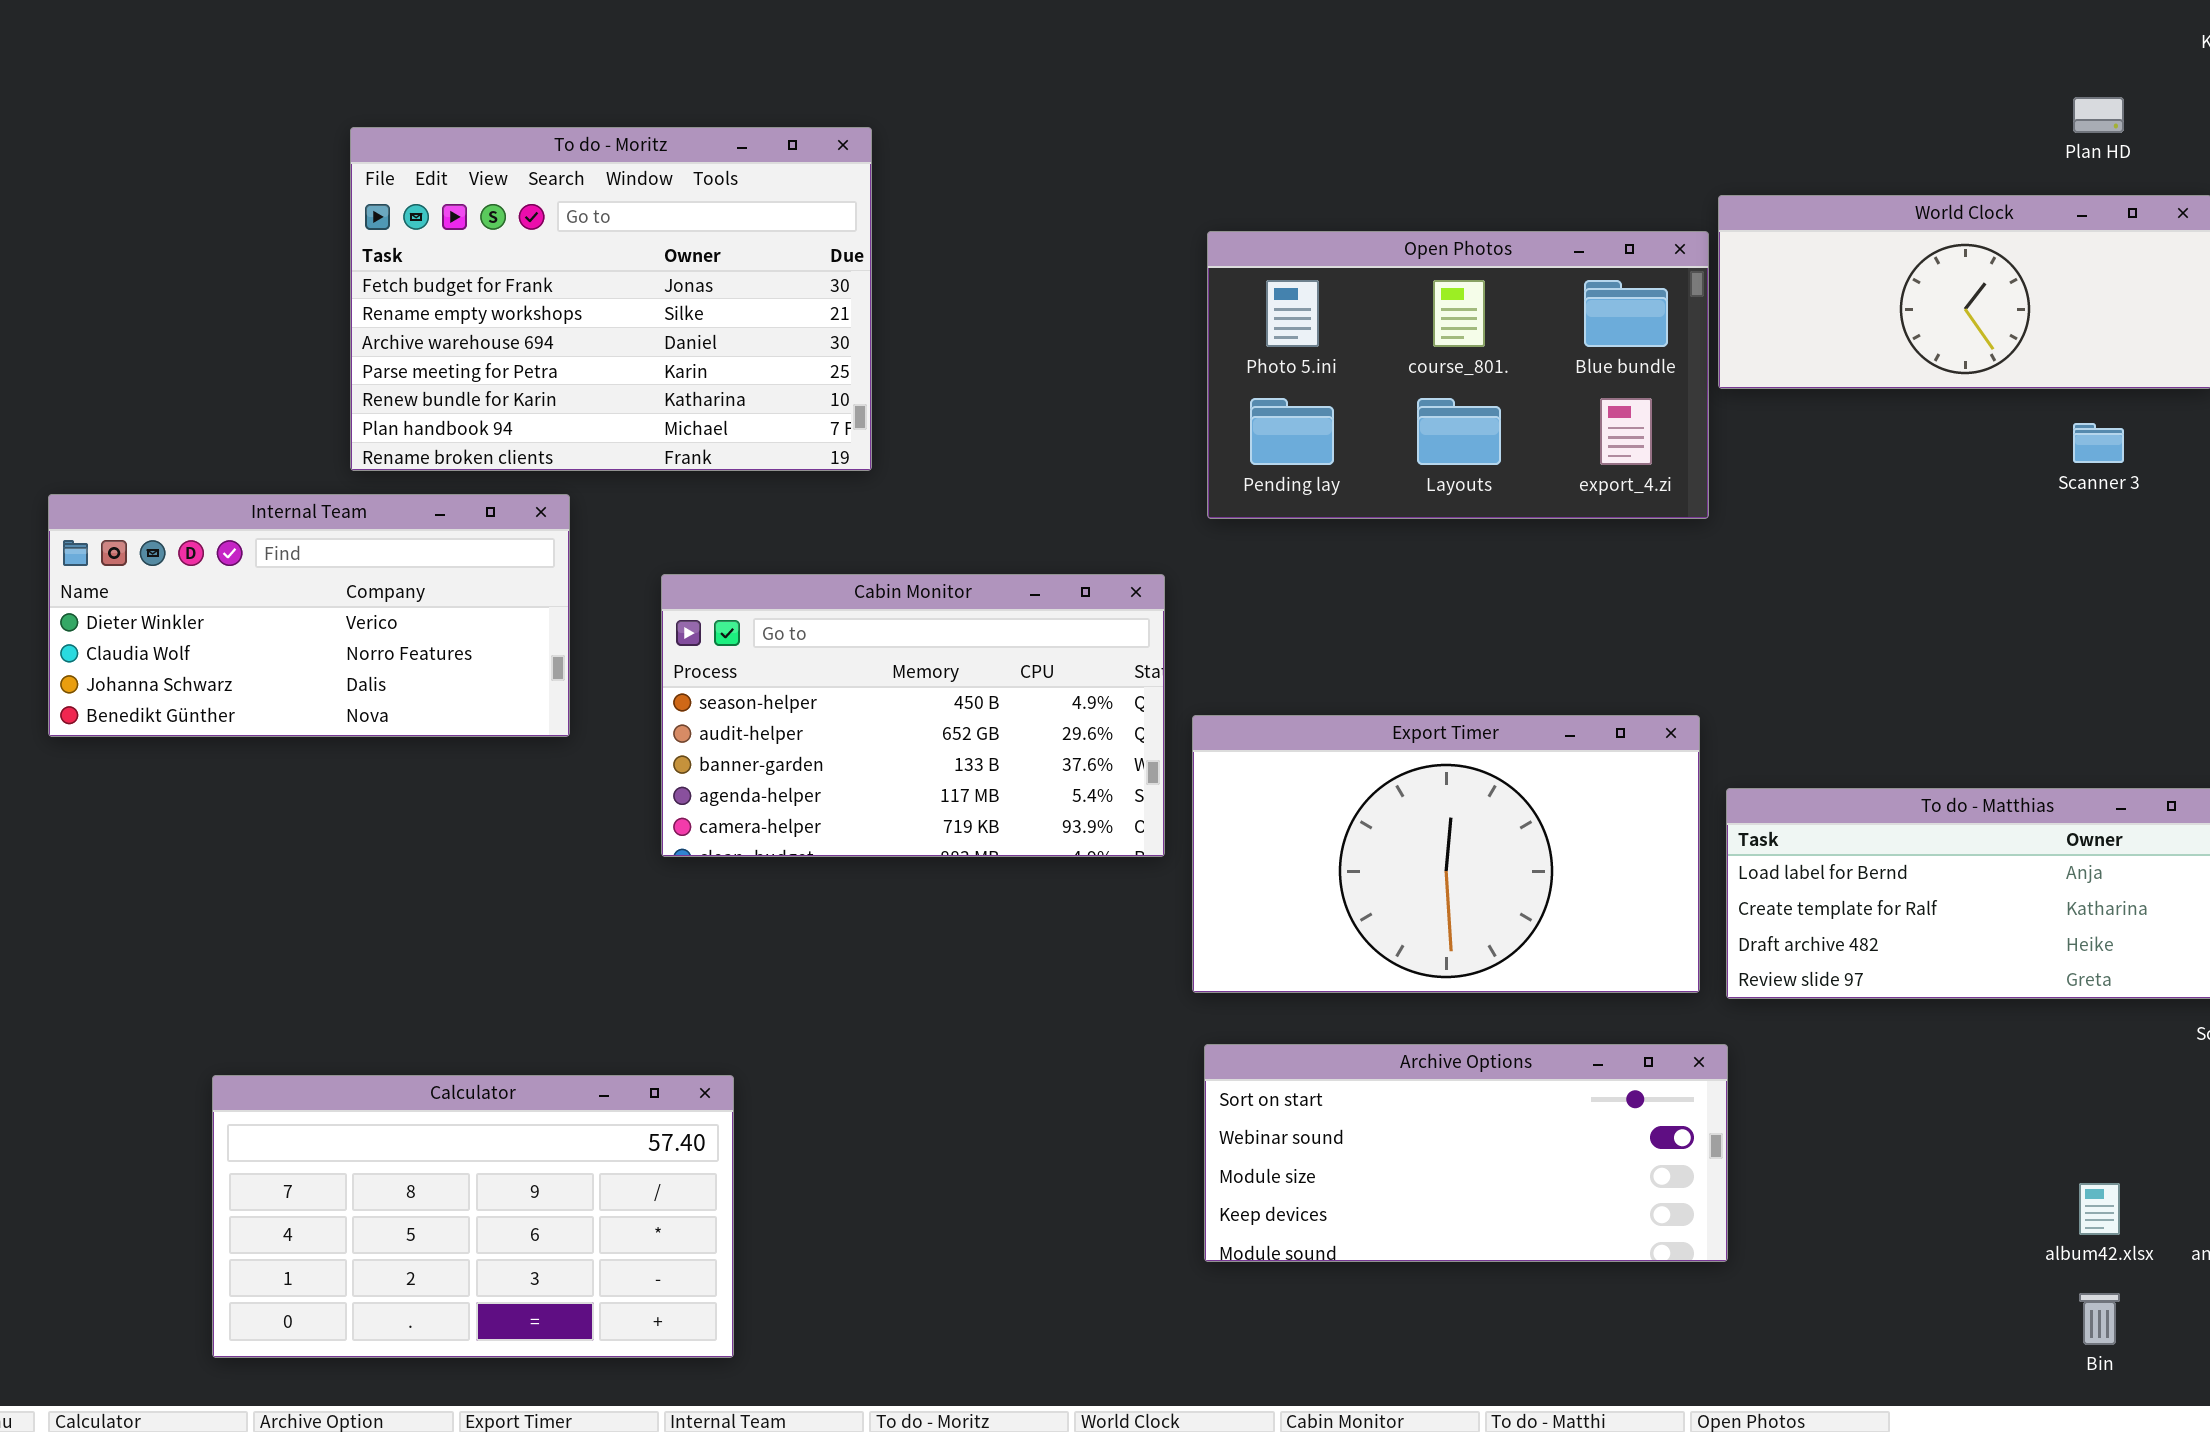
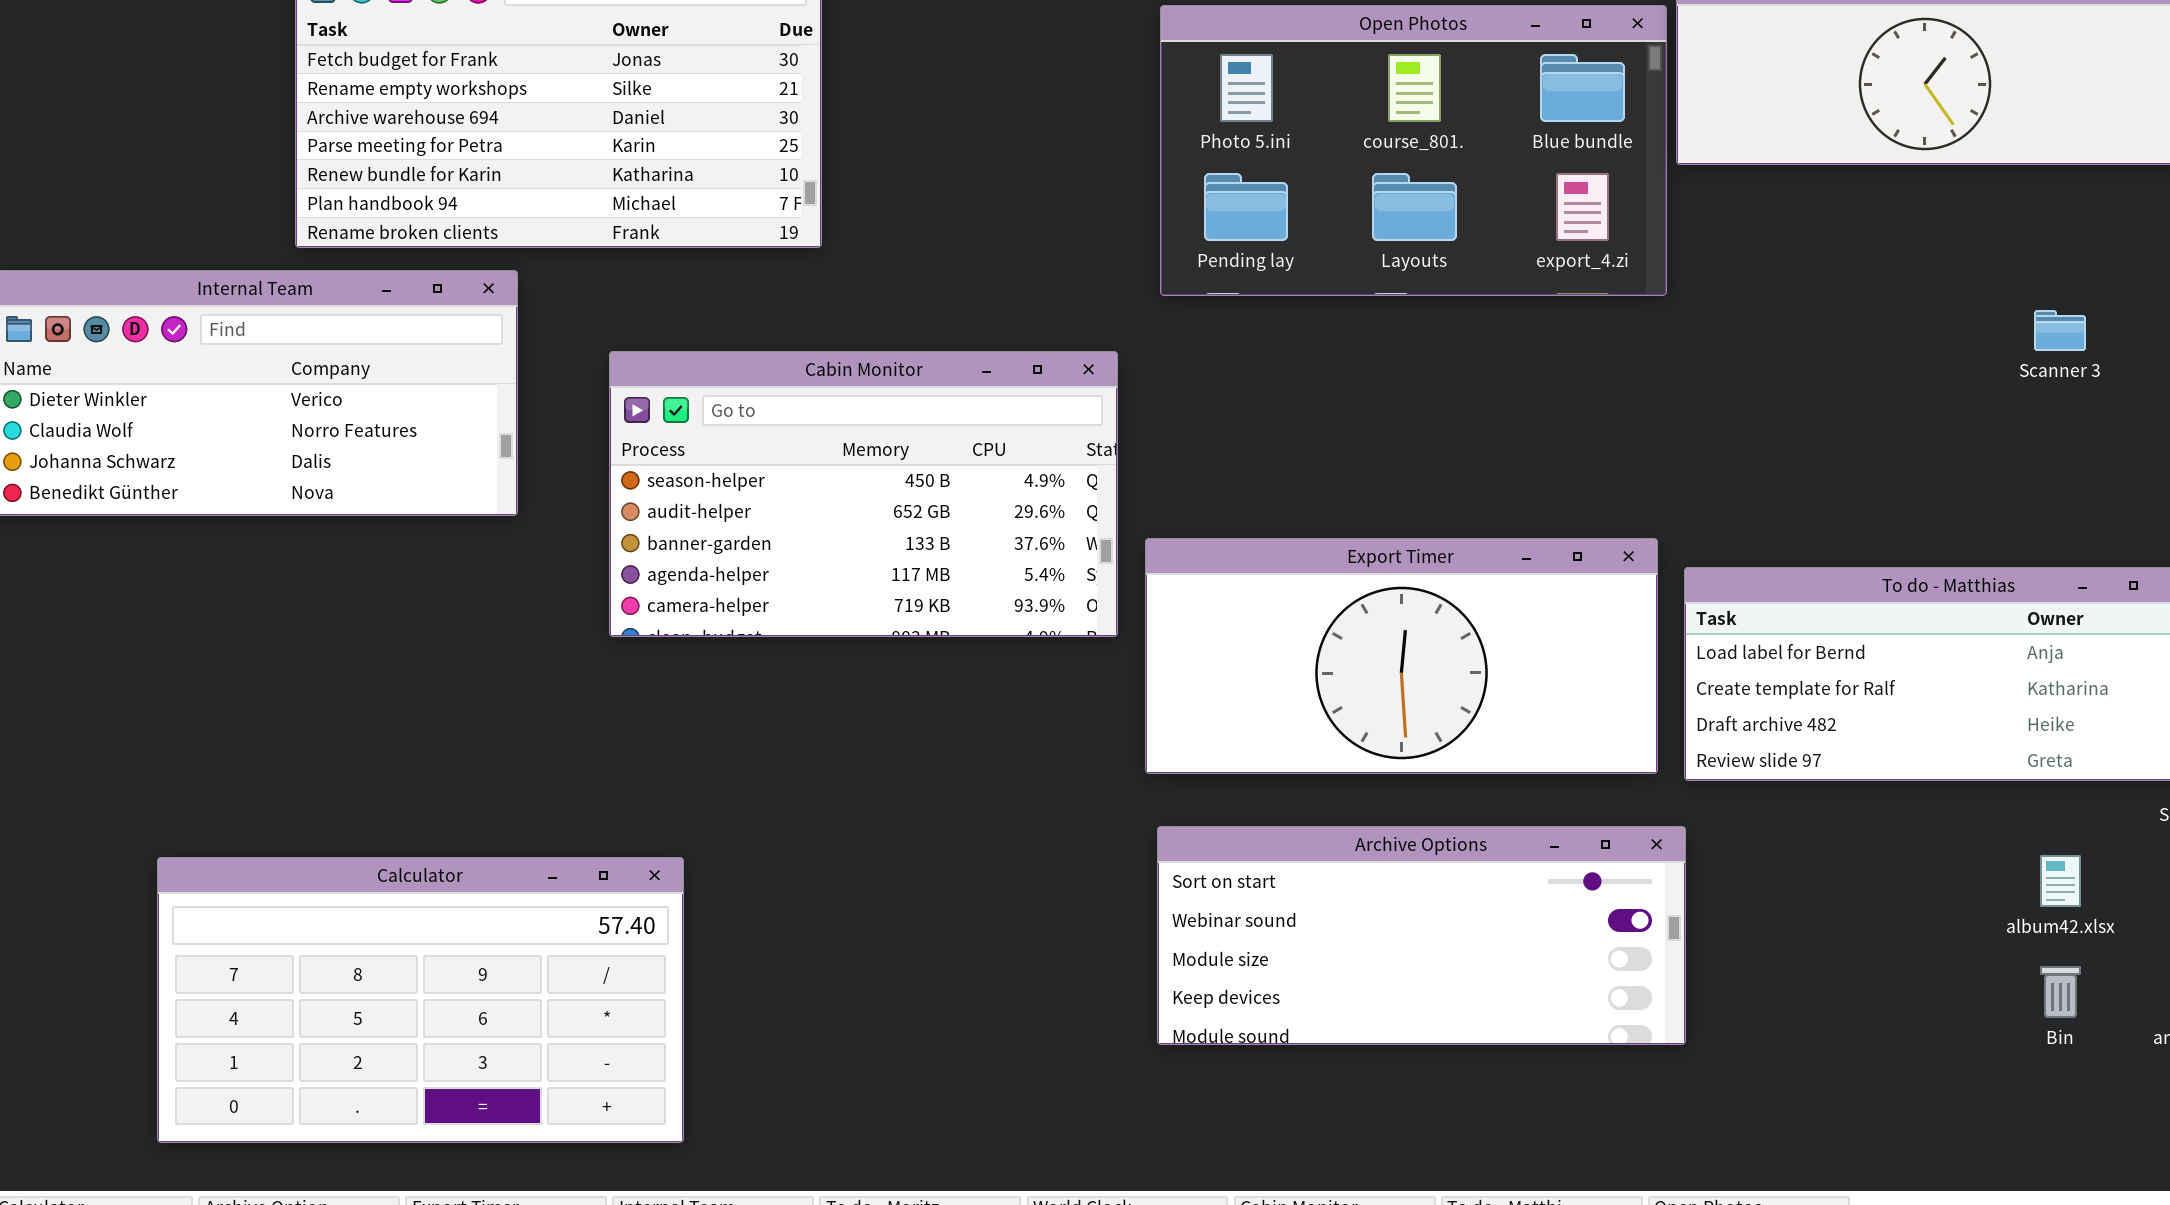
Scanner 3: [2073,423,2124,463] -> [2034,310,2086,351], moved
Export Timer: [1192,715,1700,993] -> [1145,538,1658,774], resized
album42.xlsx: [2079,1183,2120,1235] -> [2040,855,2081,907], moved
Bin: [2079,1293,2120,1345] -> [2040,966,2081,1018], moved

